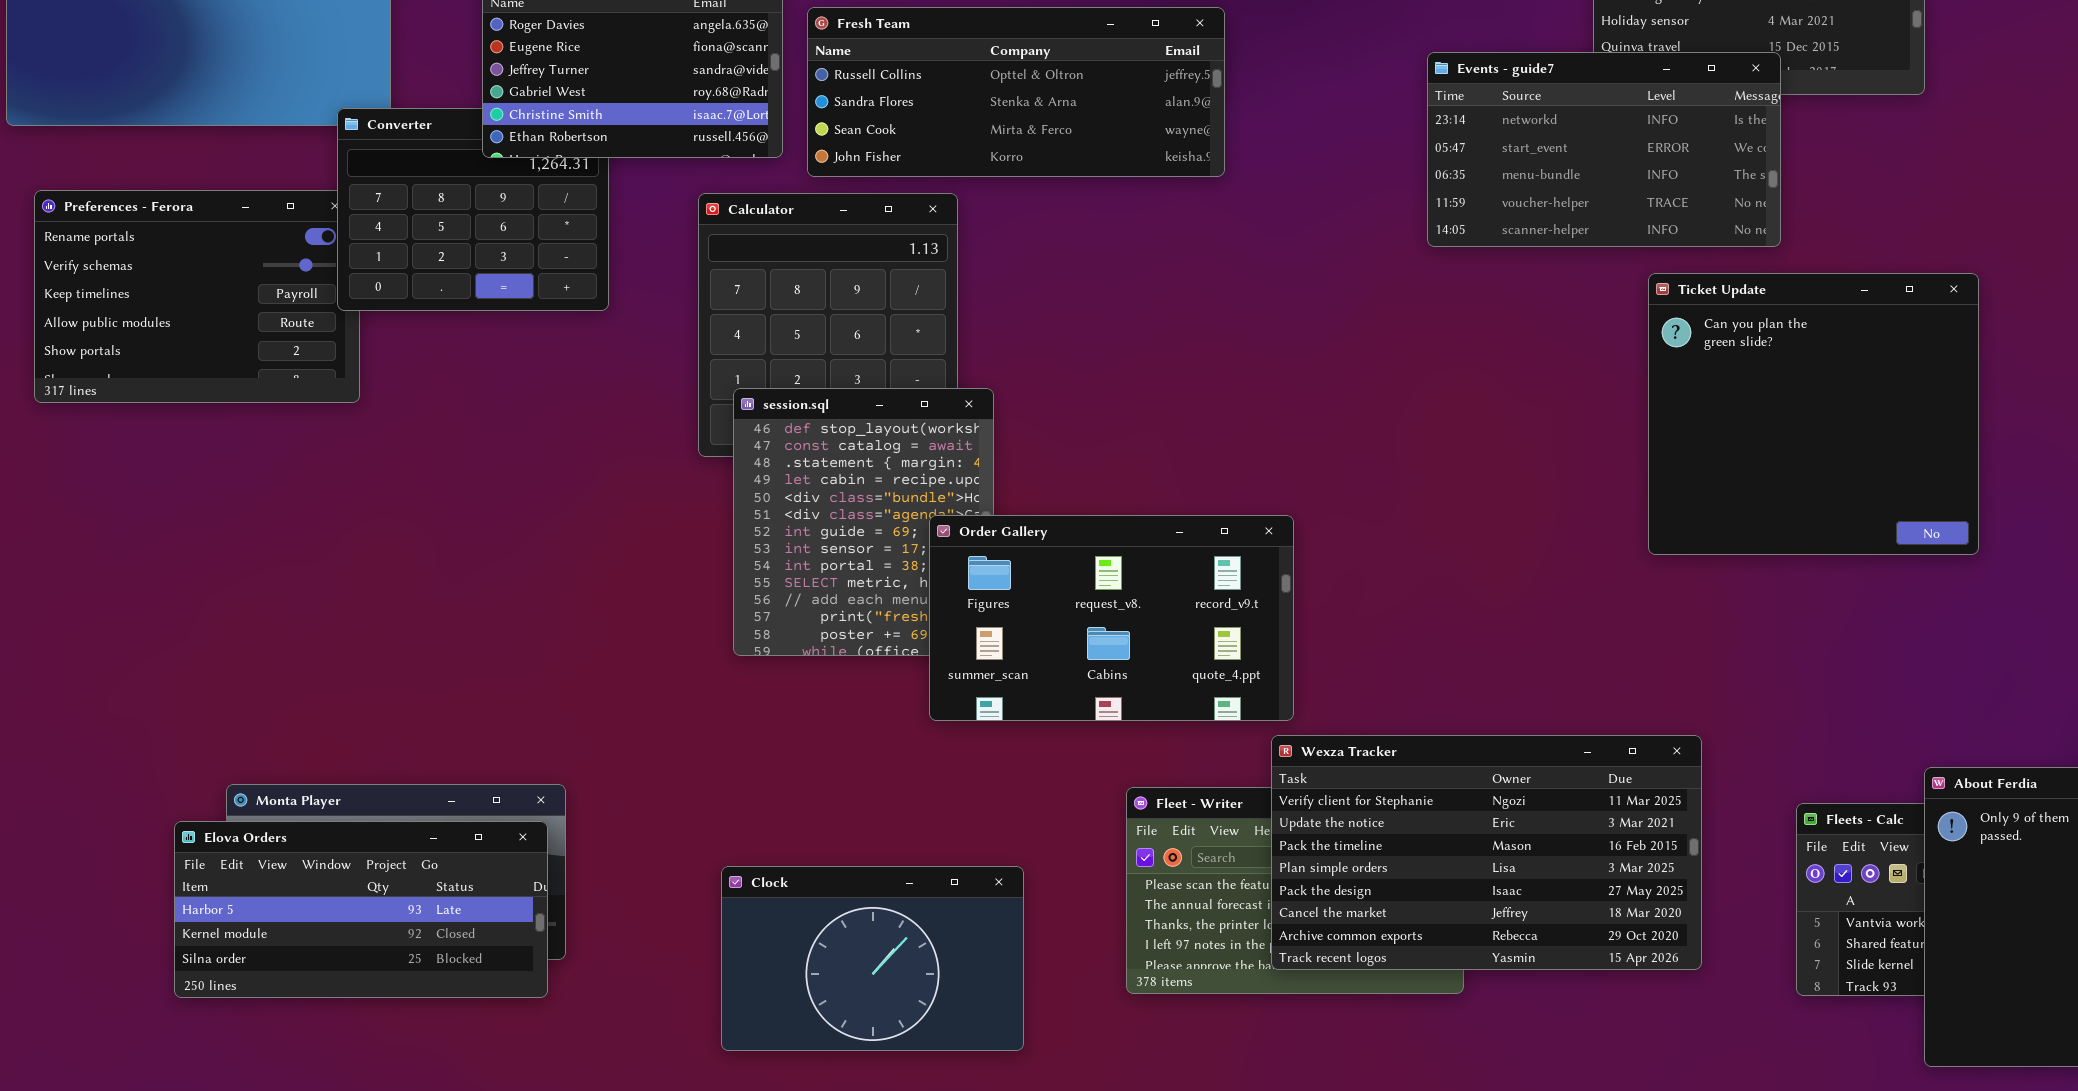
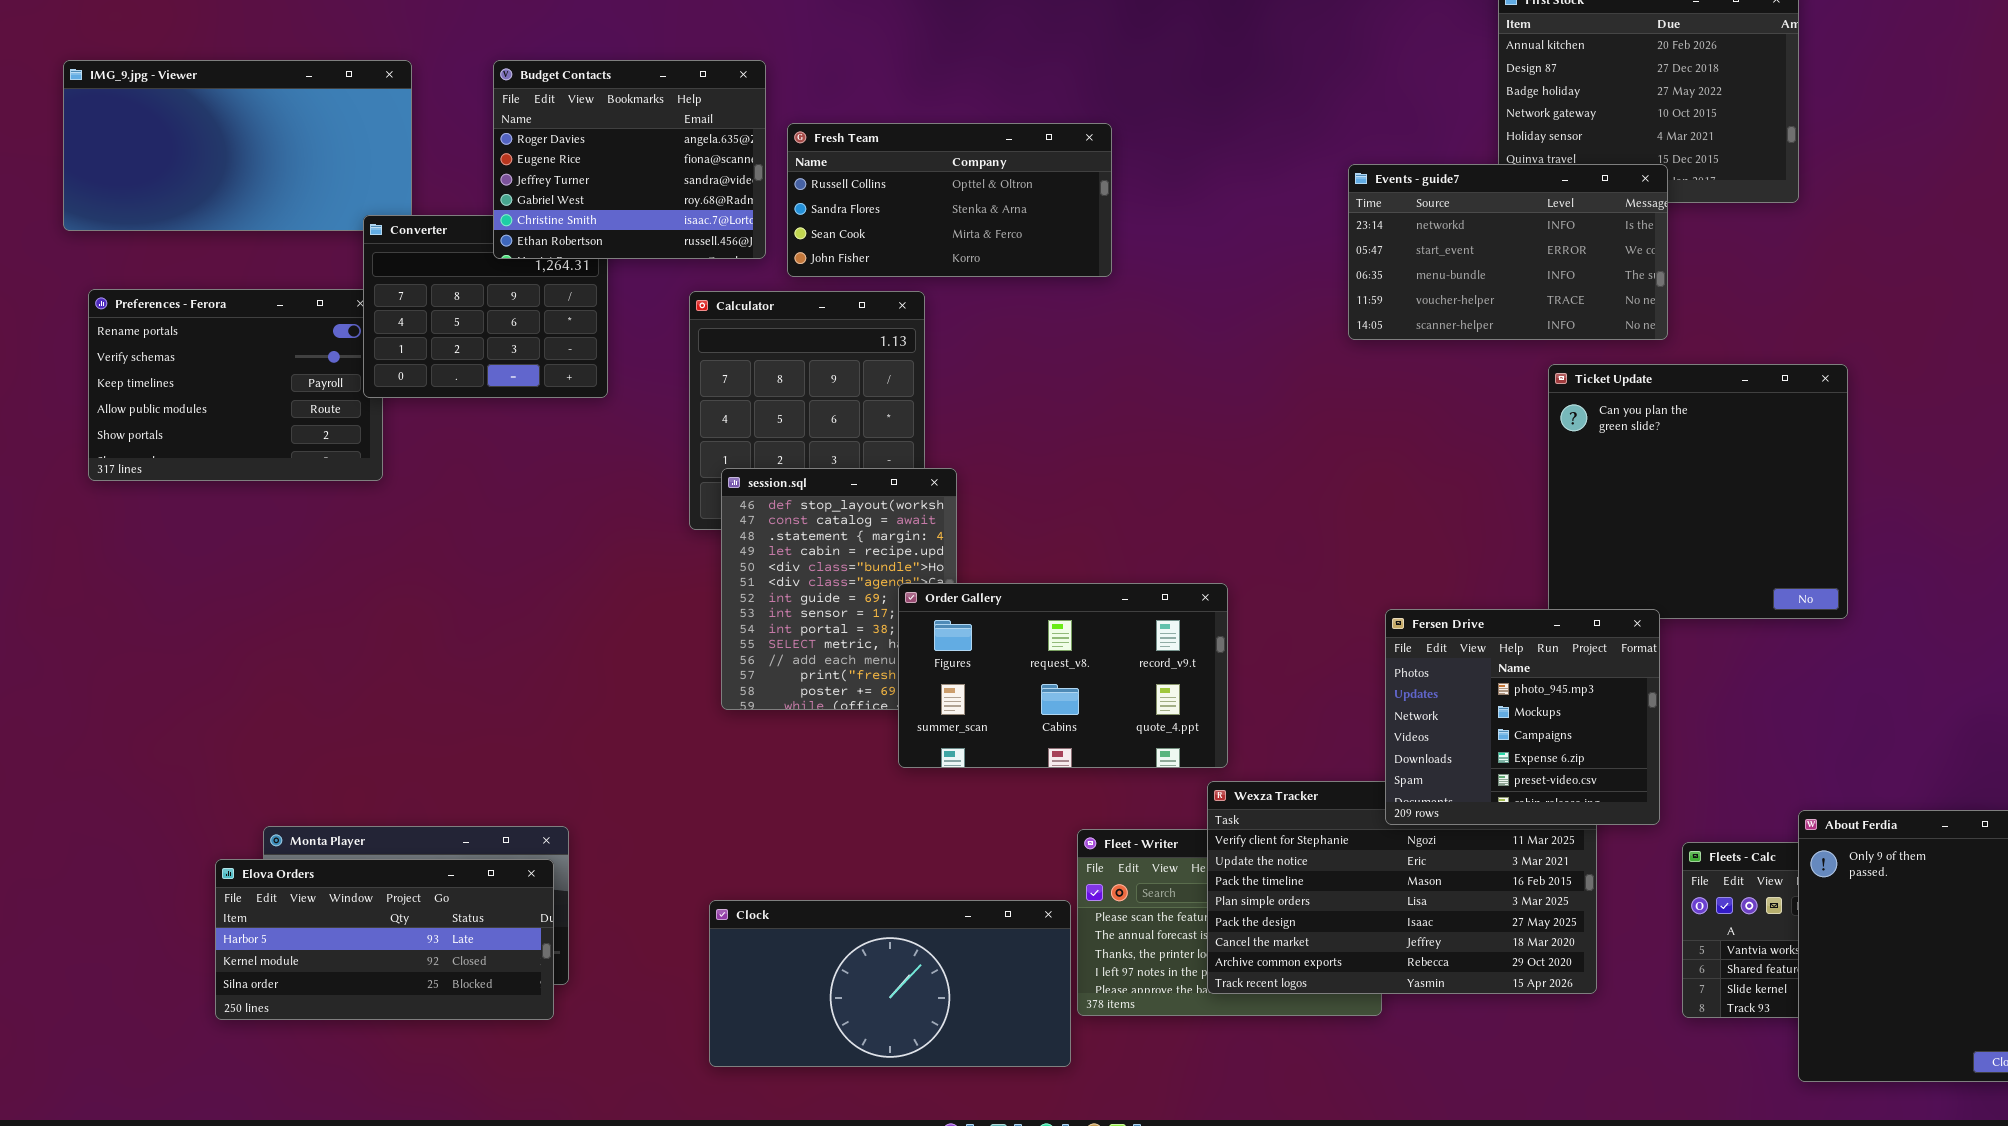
Fresh Team: [807,7,1225,177] -> [787,123,1112,277], resized
Fersen Drive: none -> [1385,609,1660,825], opened
Clock: [721,866,1024,1051] -> [709,900,1071,1067], resized

